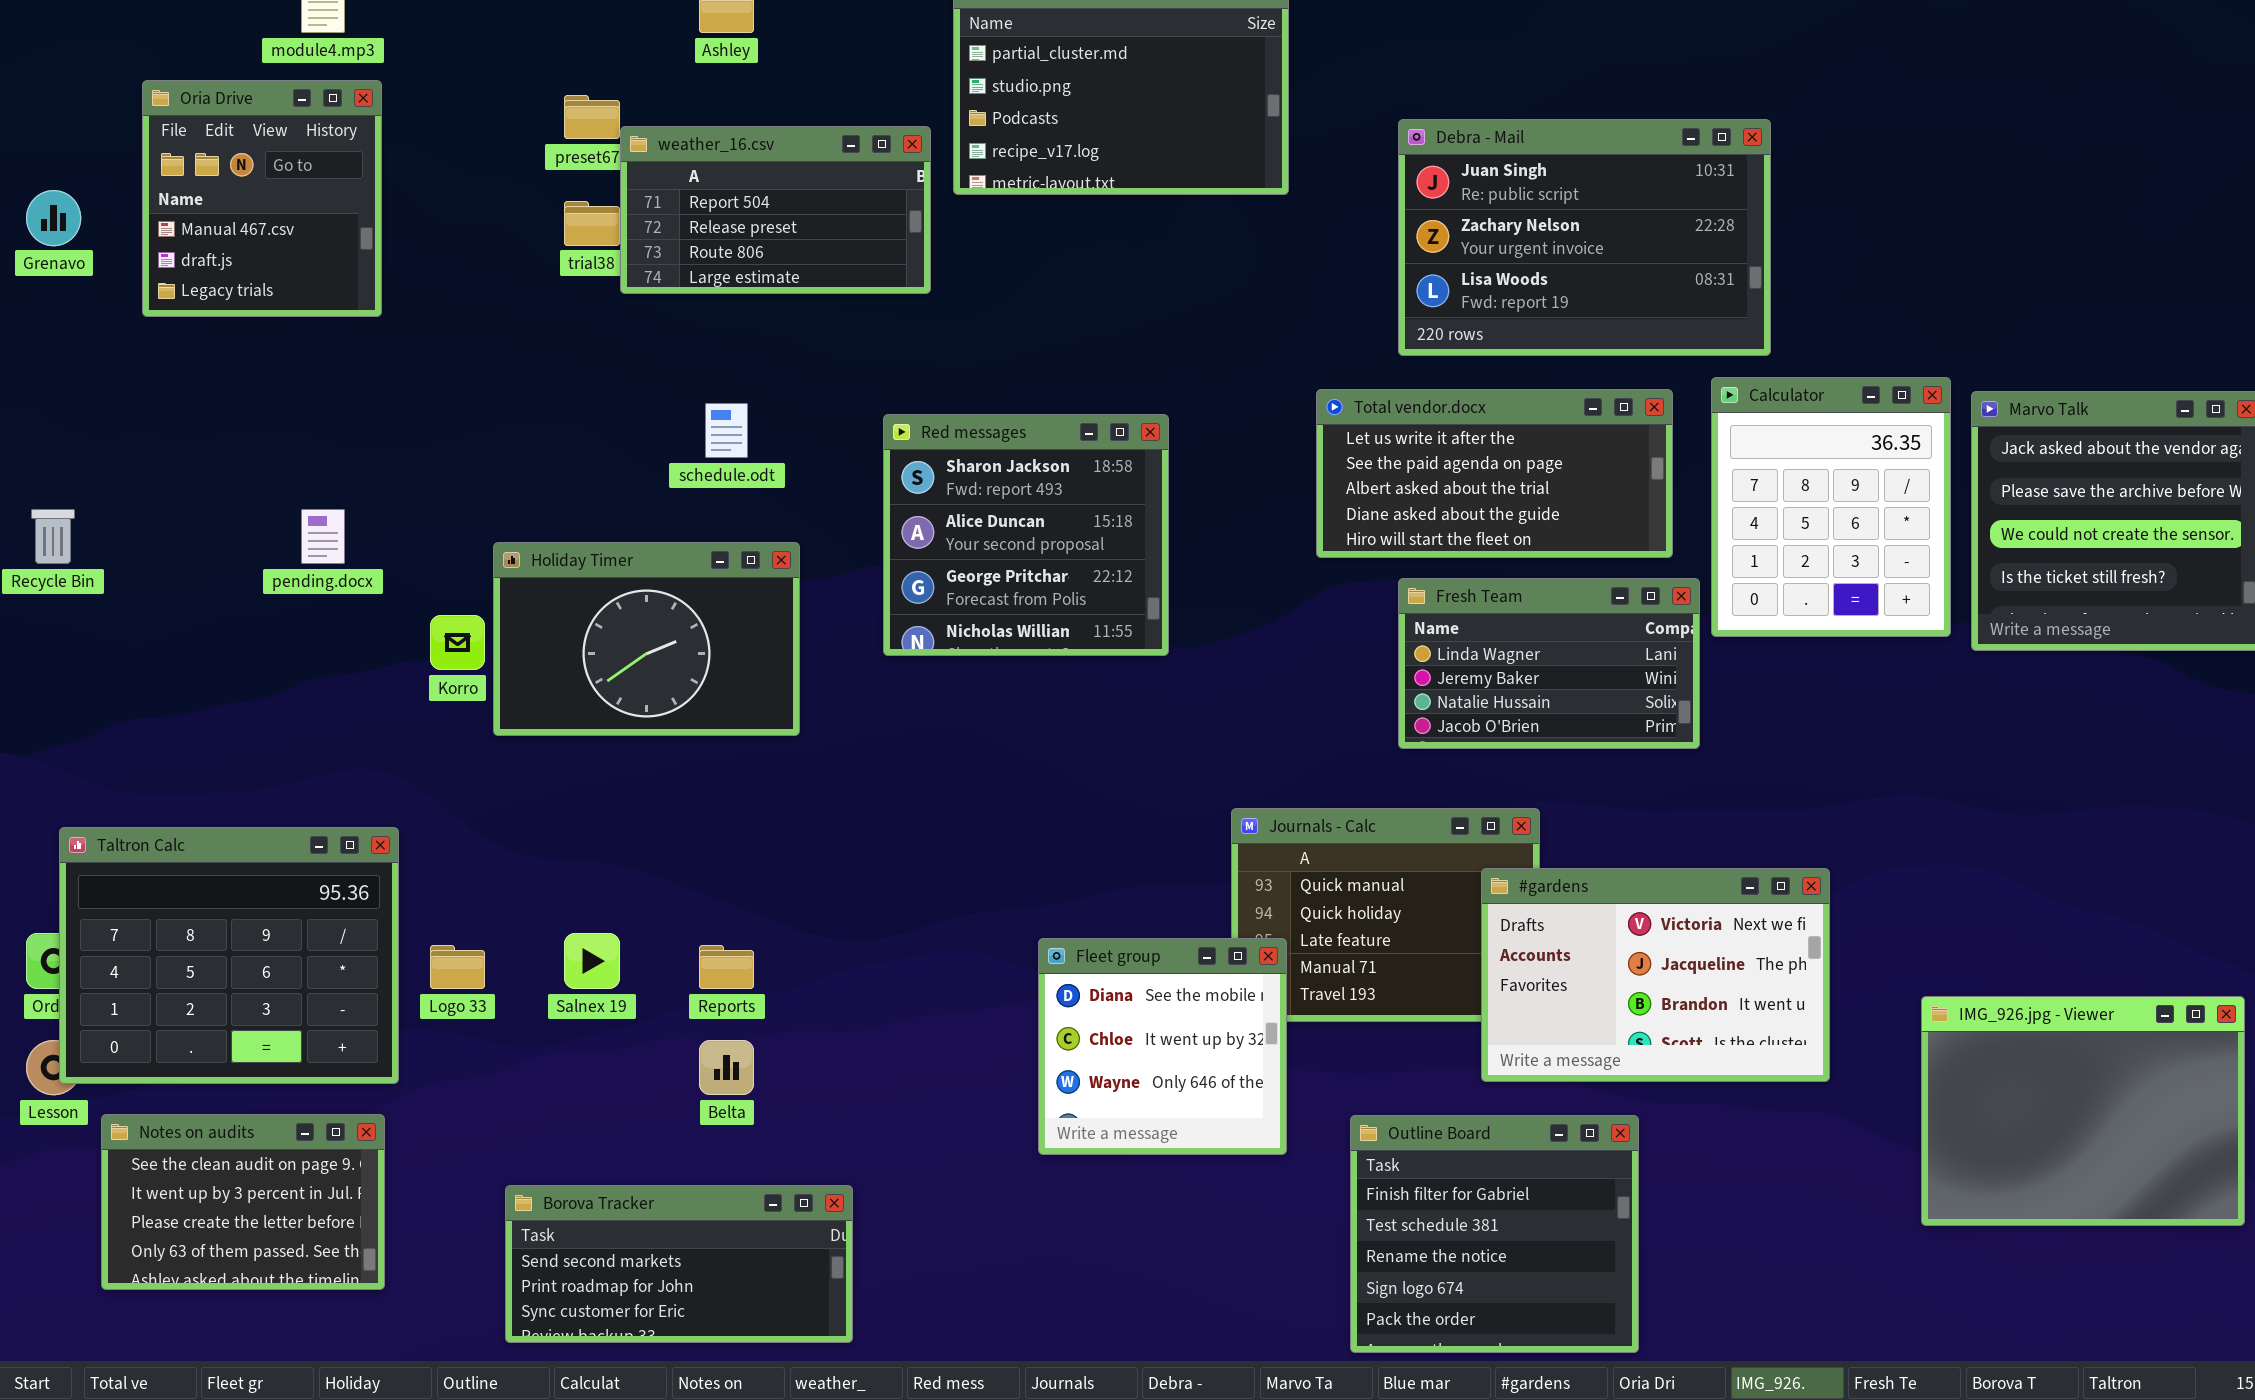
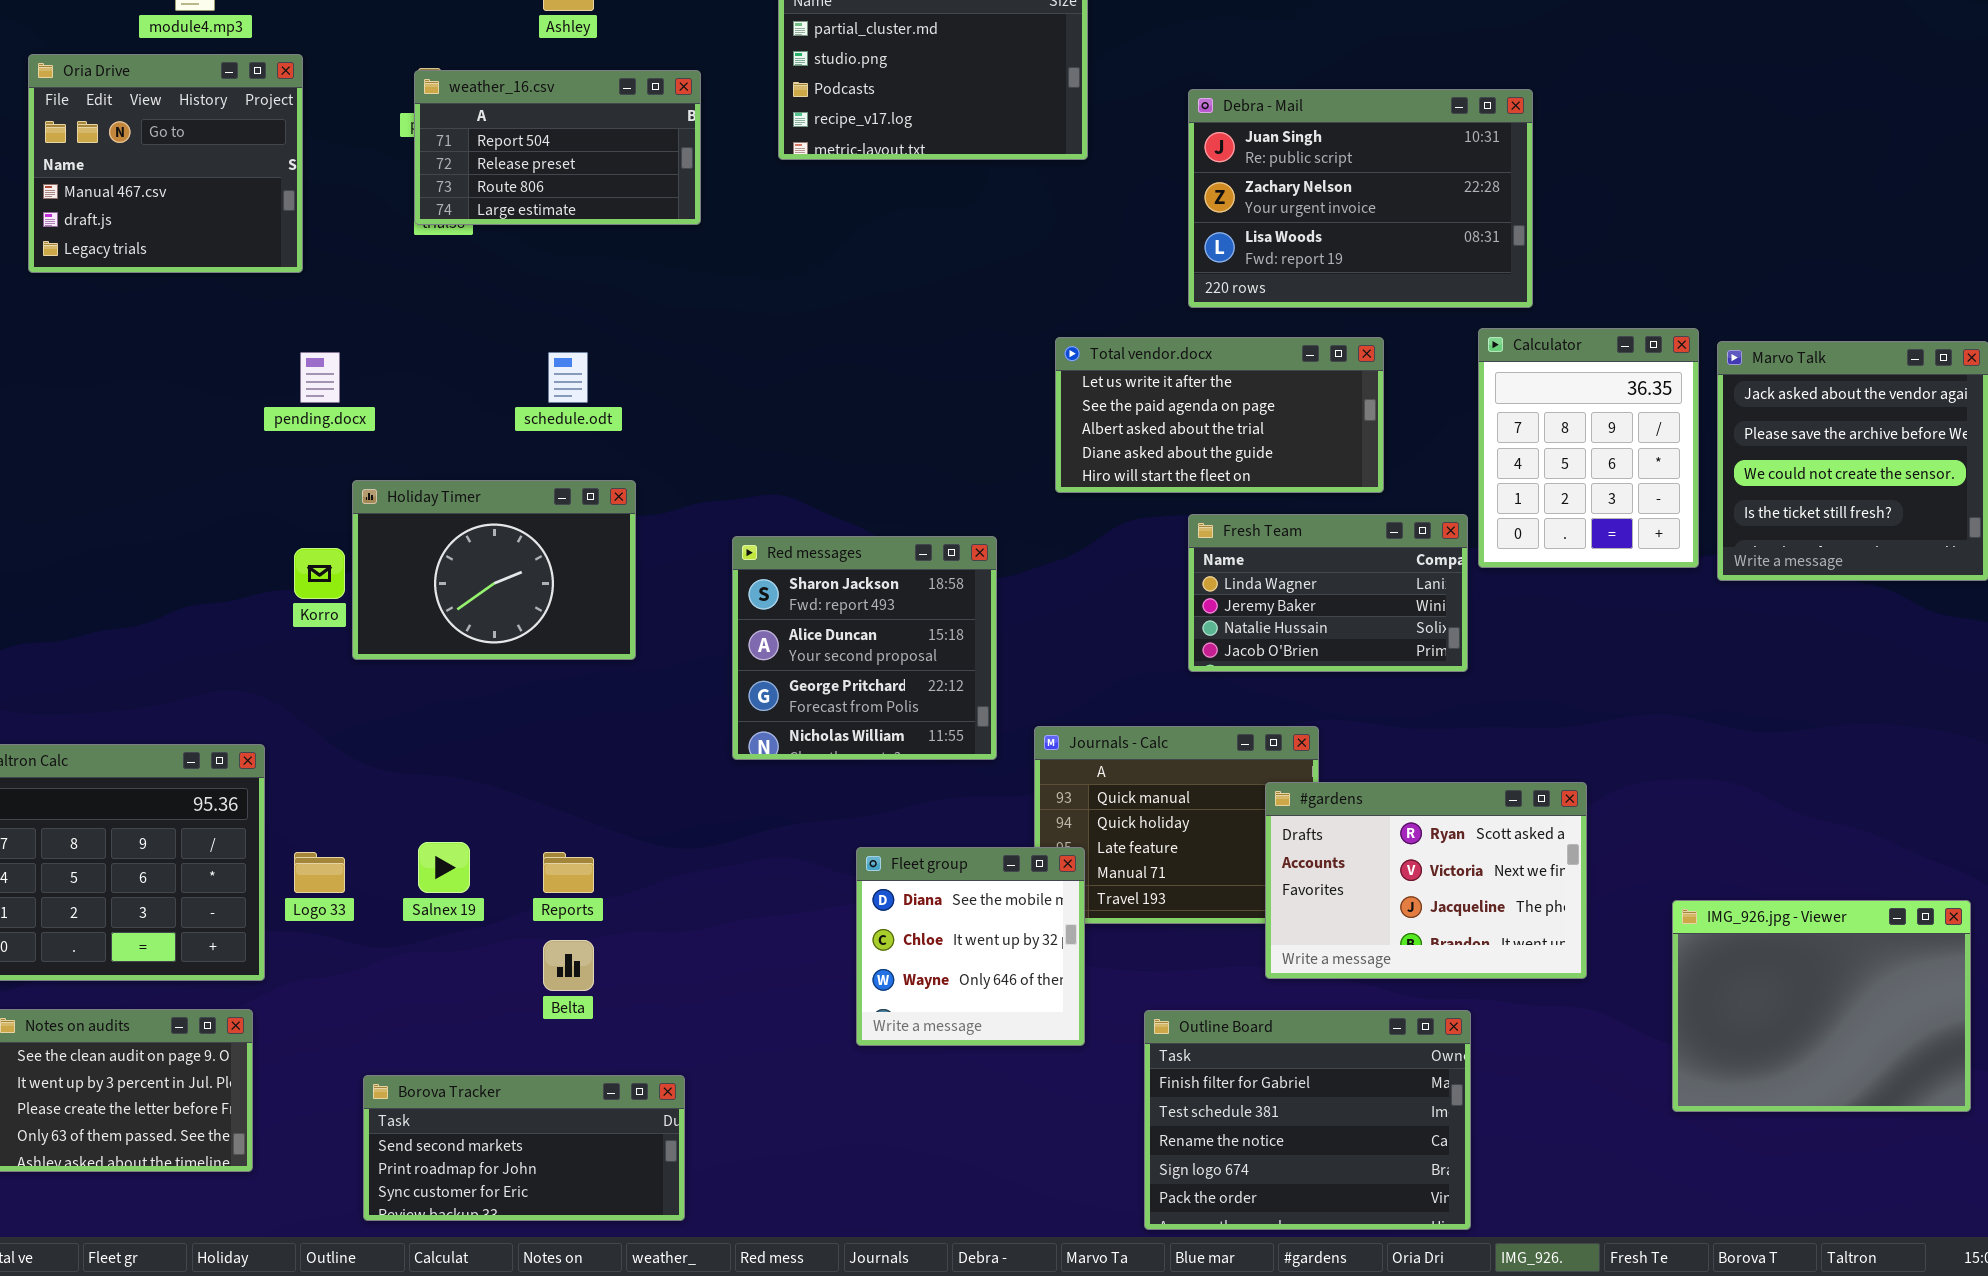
Oria Drive: [142,80,382,317] -> [28,54,303,273], resized
weather_16.csv: [620,126,931,294] -> [414,70,701,225], moved
Total vendor.docx: [1316,389,1673,558] -> [1055,337,1384,493], moved
Red messages: [883,414,1169,656] -> [732,536,997,760], moved
pending.docx: [301,509,345,564] -> [300,352,340,403], moved
#gardens: [1481,868,1830,1082] -> [1265,782,1587,979], scrolled up 1 row
Outline Board: [1350,1115,1639,1353] -> [1144,1010,1471,1230], resized

